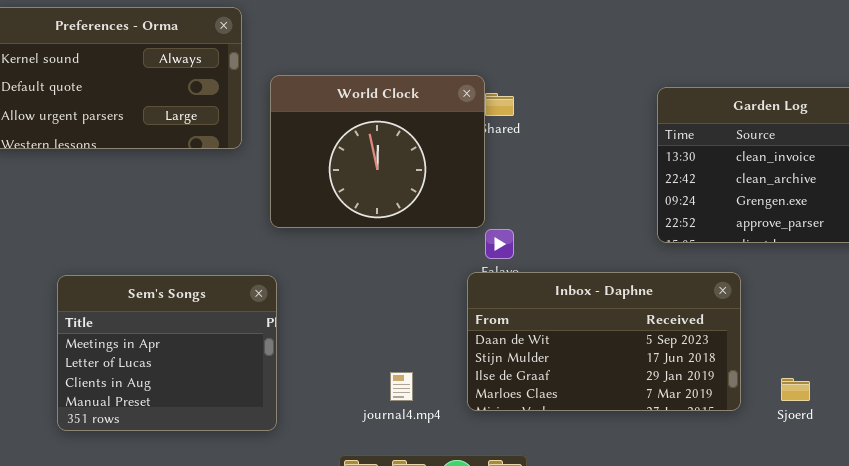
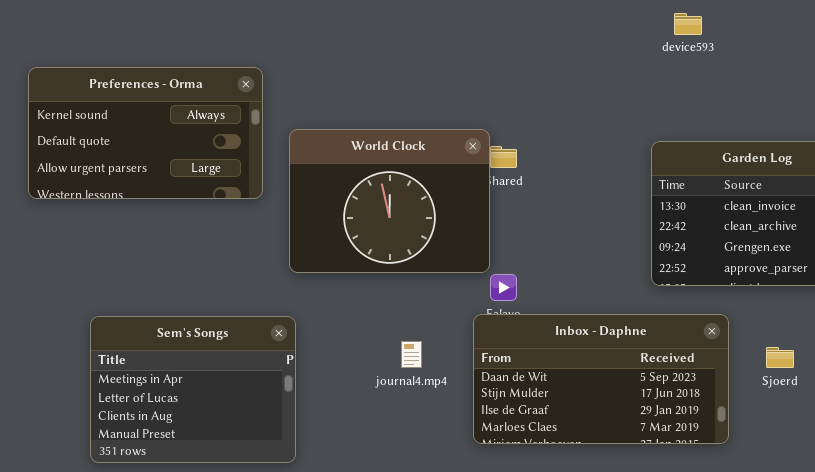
journal4.mp4: [390,372,413,401] -> [401,341,422,368], moved
Sjoerd: [781,378,810,401] -> [766,347,794,368], moved

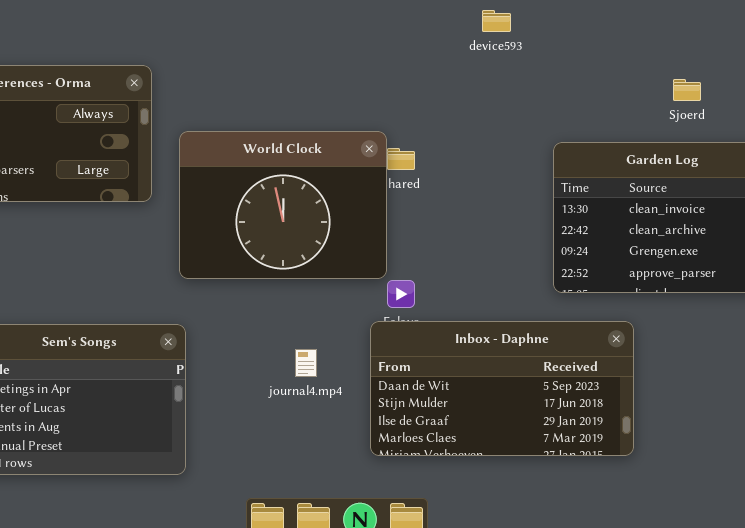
device593: [674,13,702,35] -> [482,10,511,32], moved
Sjoerd: [766,347,794,368] -> [673,79,701,101], moved

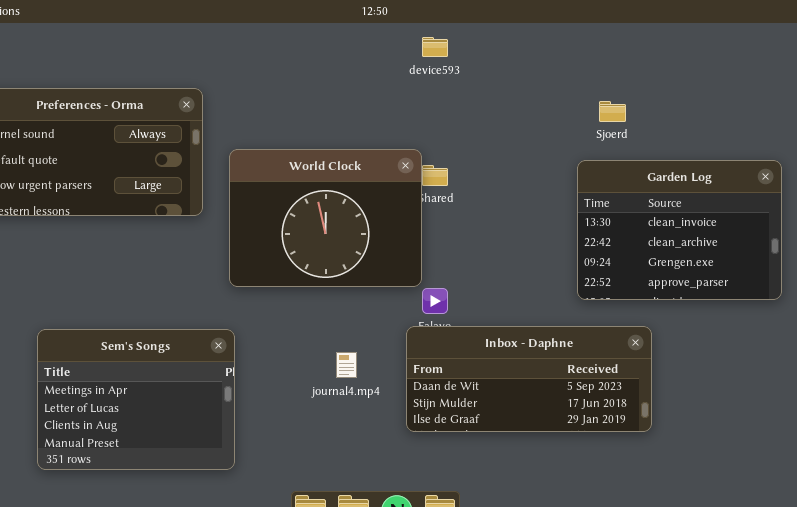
device593: [482,10,511,32] -> [422,37,448,57], moved
Sjoerd: [673,79,701,101] -> [599,101,626,122], moved
Inbox - Daphne: [370,321,634,456] -> [406,326,652,432], resized

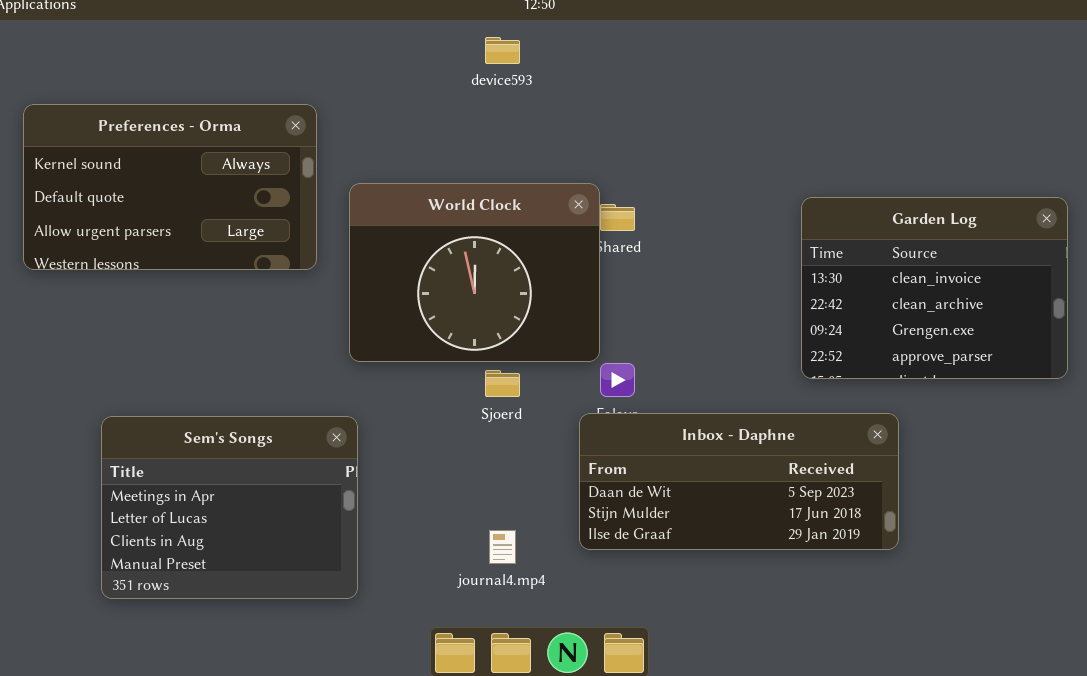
device593: [422,37,448,57] -> [485,37,520,64], moved
Sjoerd: [599,101,626,122] -> [485,370,520,397], moved
journal4.mp4: [336,352,357,378] -> [489,530,516,564], moved

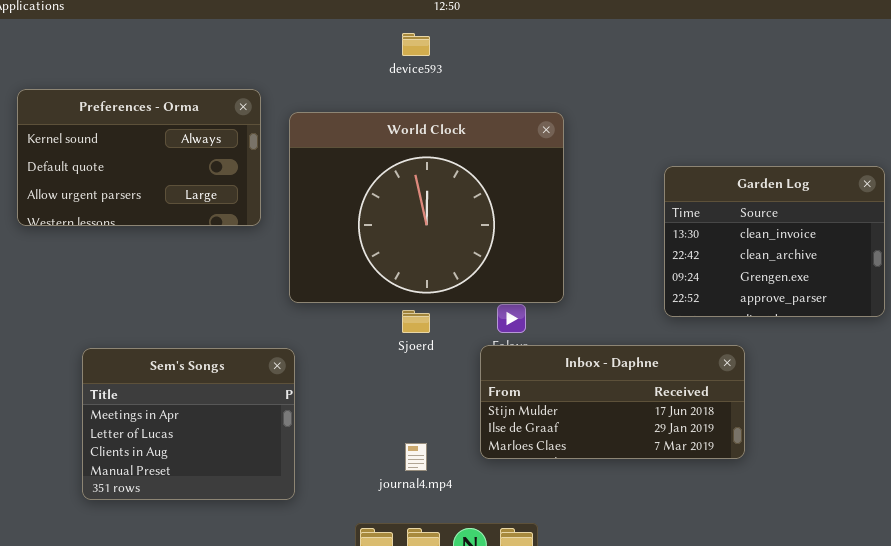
World Clock: [349,183,600,362] -> [289,112,564,303], resized
Inbox - Daphne: [579,413,899,550] -> [480,345,745,459], scrolled down 1 row

